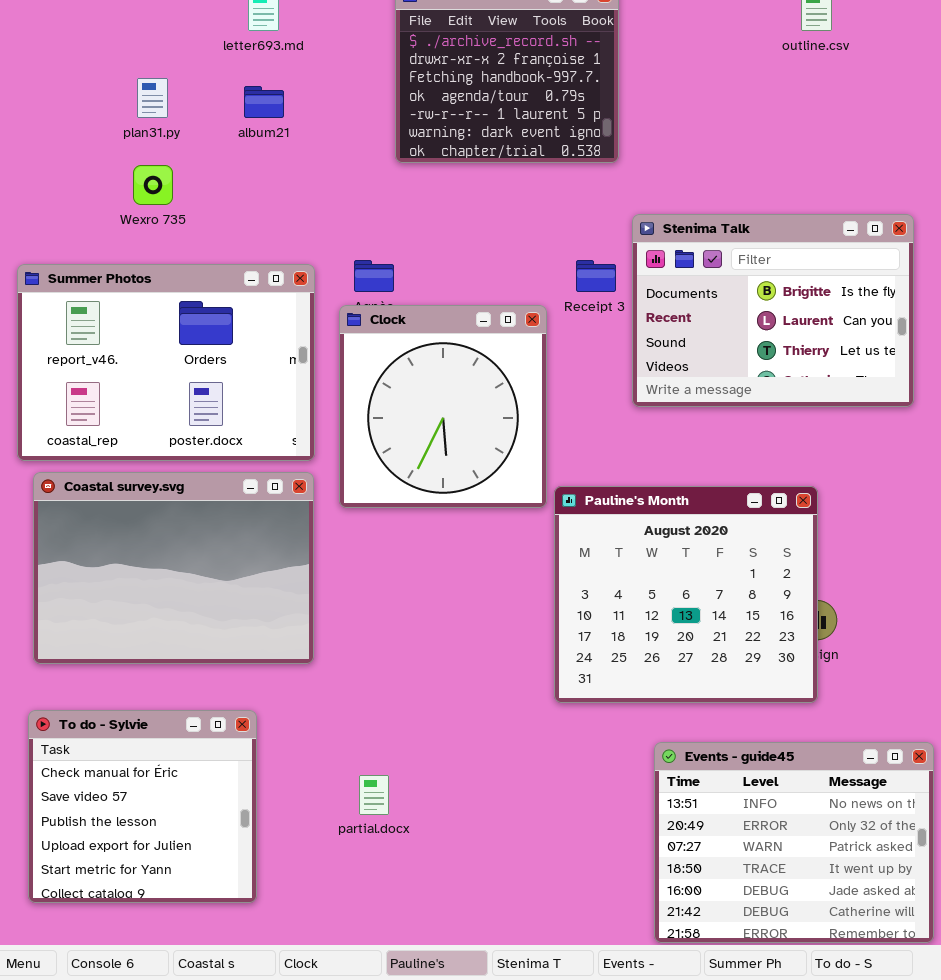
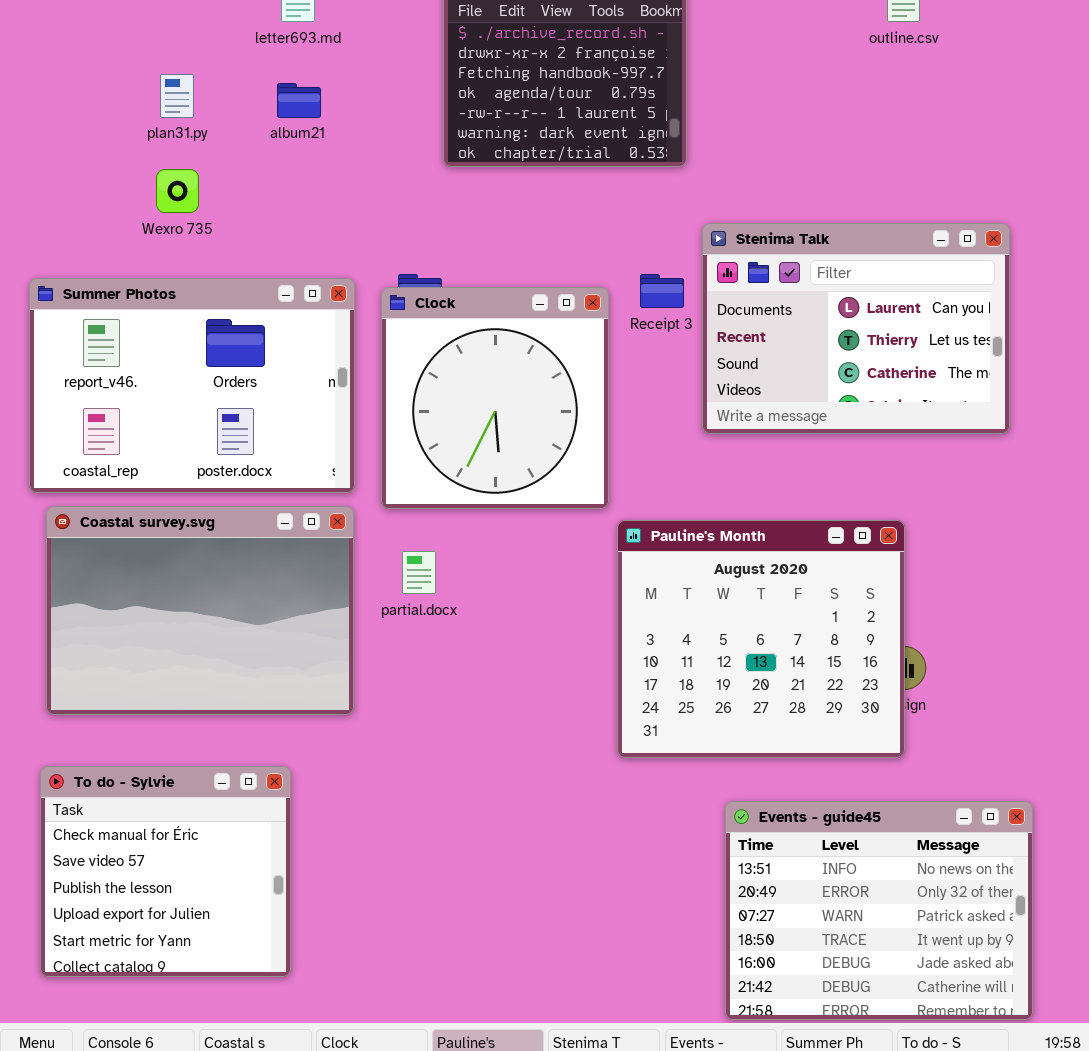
Stenima Talk: [632,214,914,407] -> [702,223,1010,434], scrolled down 1 row
Clock: [339,305,547,508] -> [381,287,609,509], moved
partial.docx: [359,775,389,815] -> [402,551,436,594], moved

